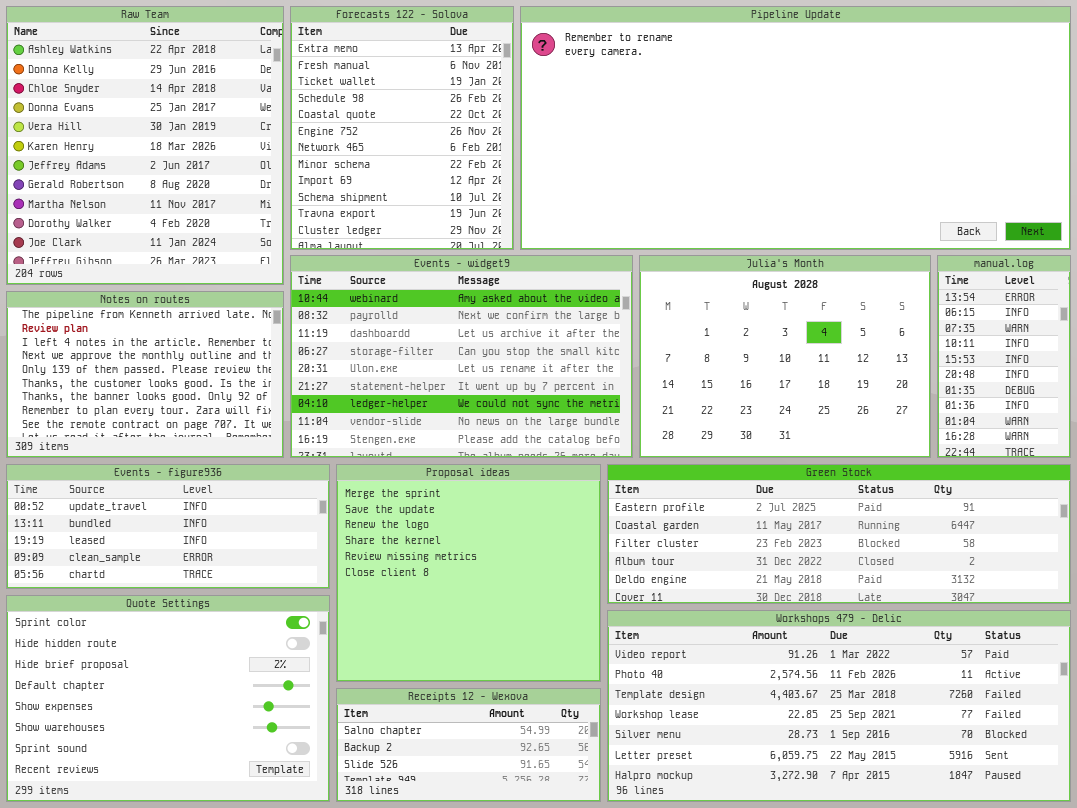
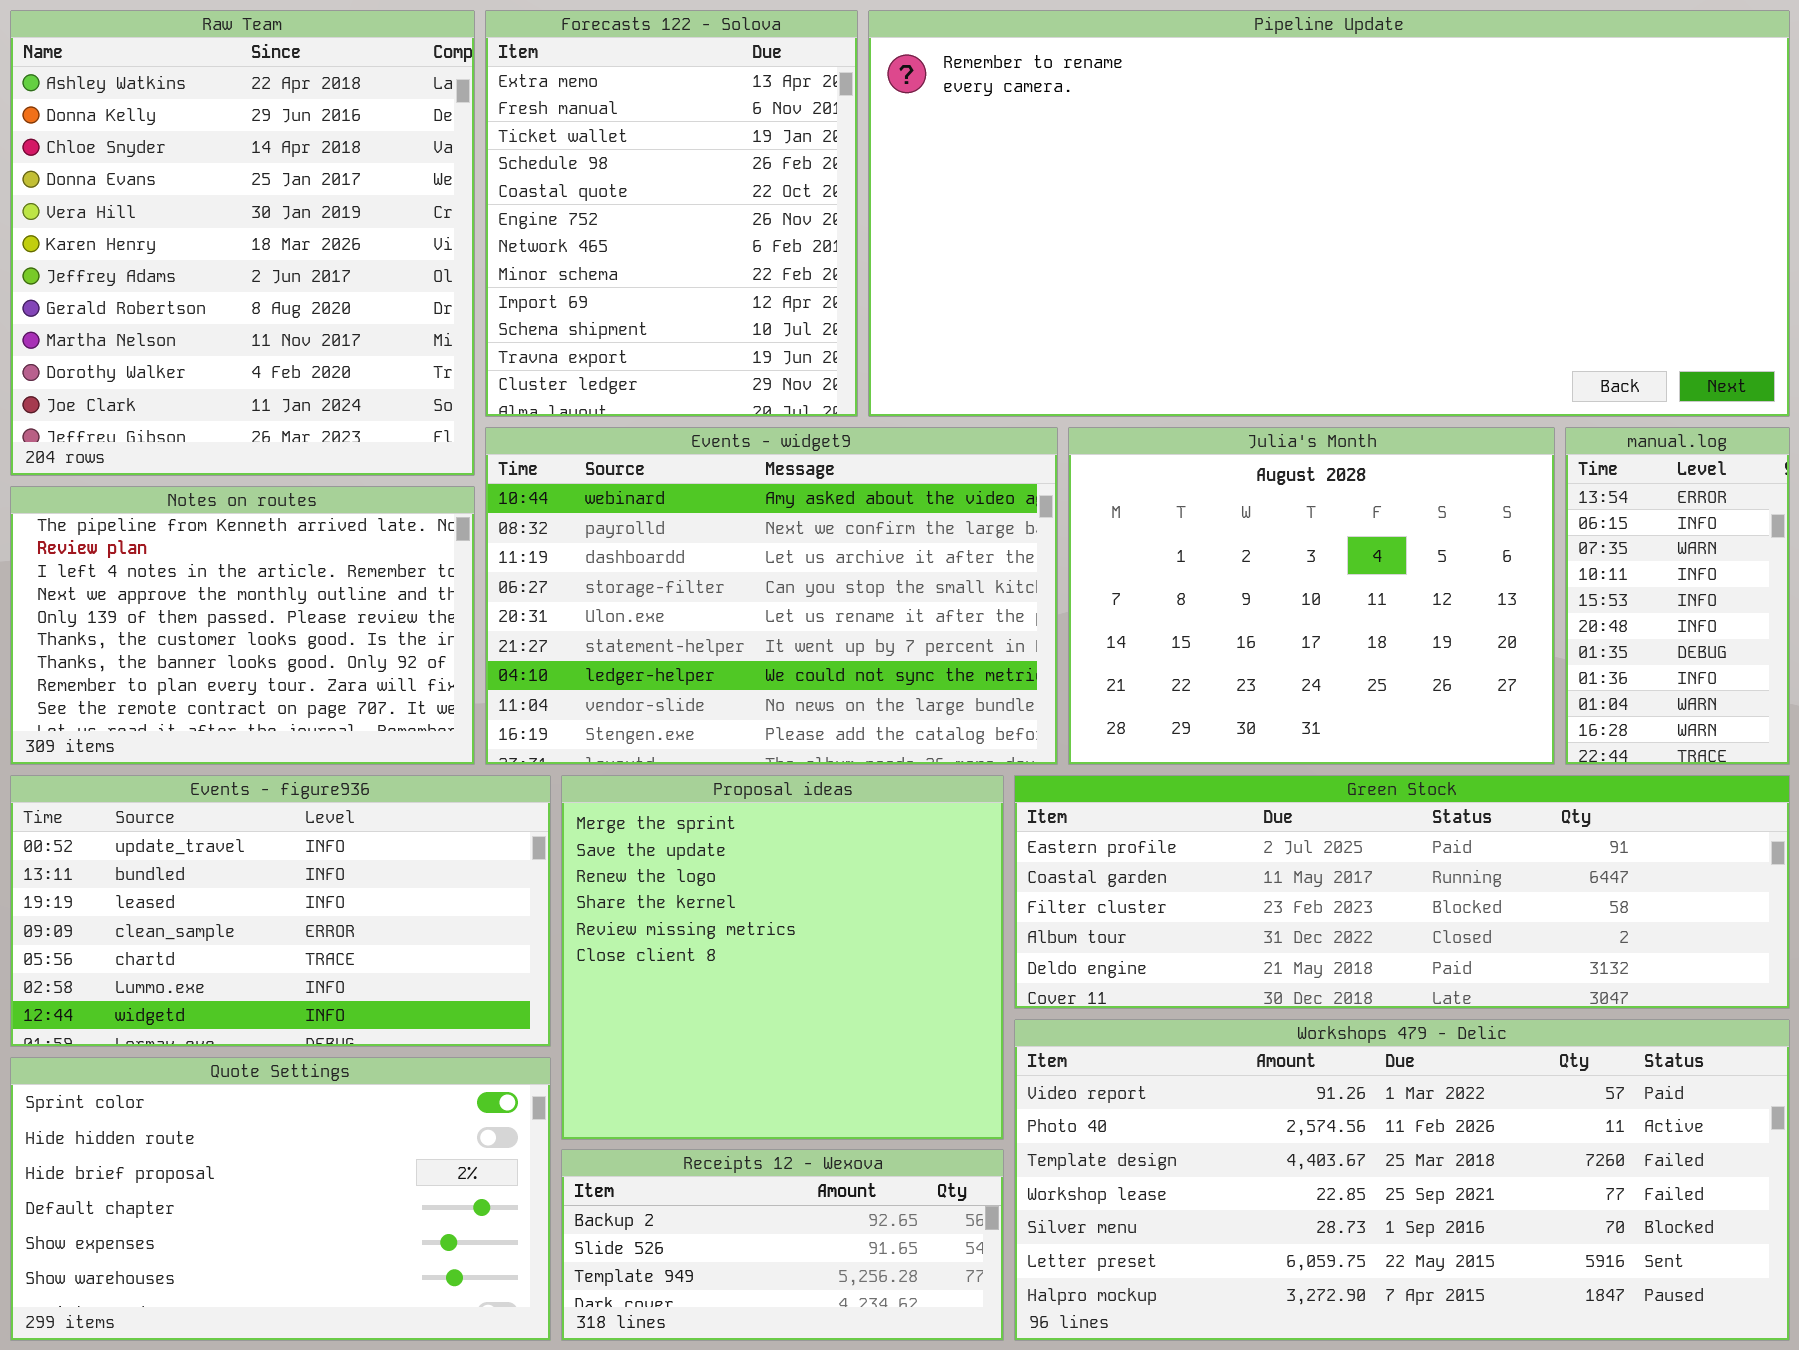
Events - figure936: [6,464,330,589] -> [10,775,551,1047], resized
Quote Settings: [6,595,330,802] -> [10,1057,551,1341], resized
Receipts 12 - Wexova: [336,688,601,802] -> [561,1149,1004,1341], scrolled down 1 row

